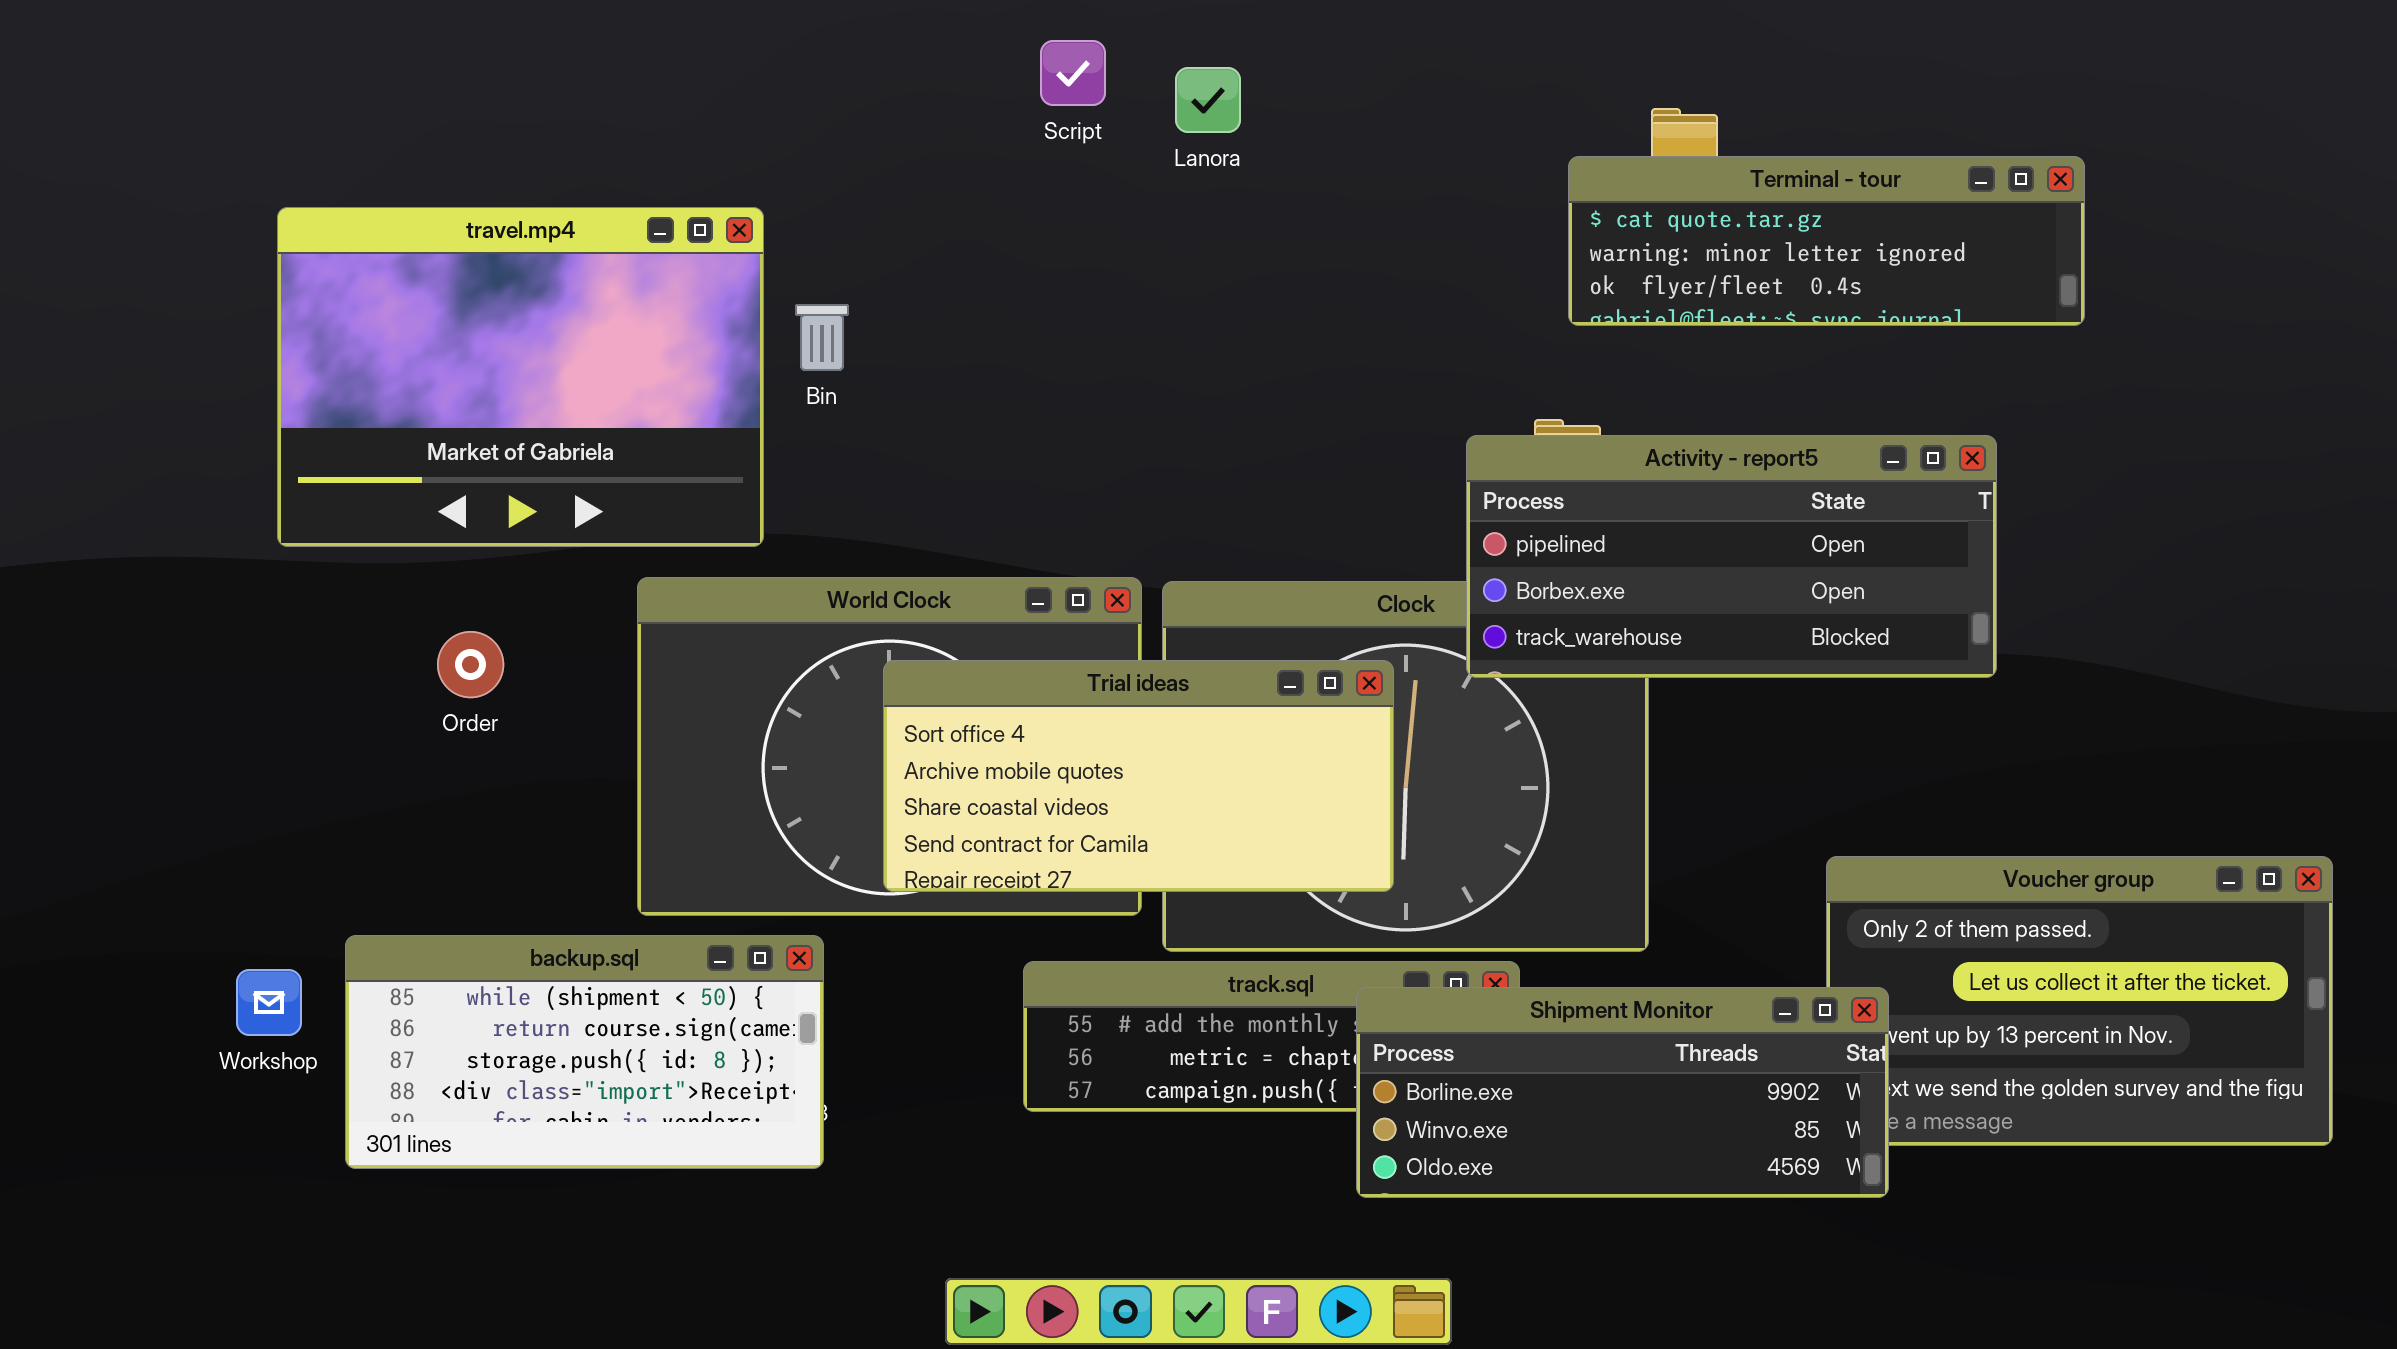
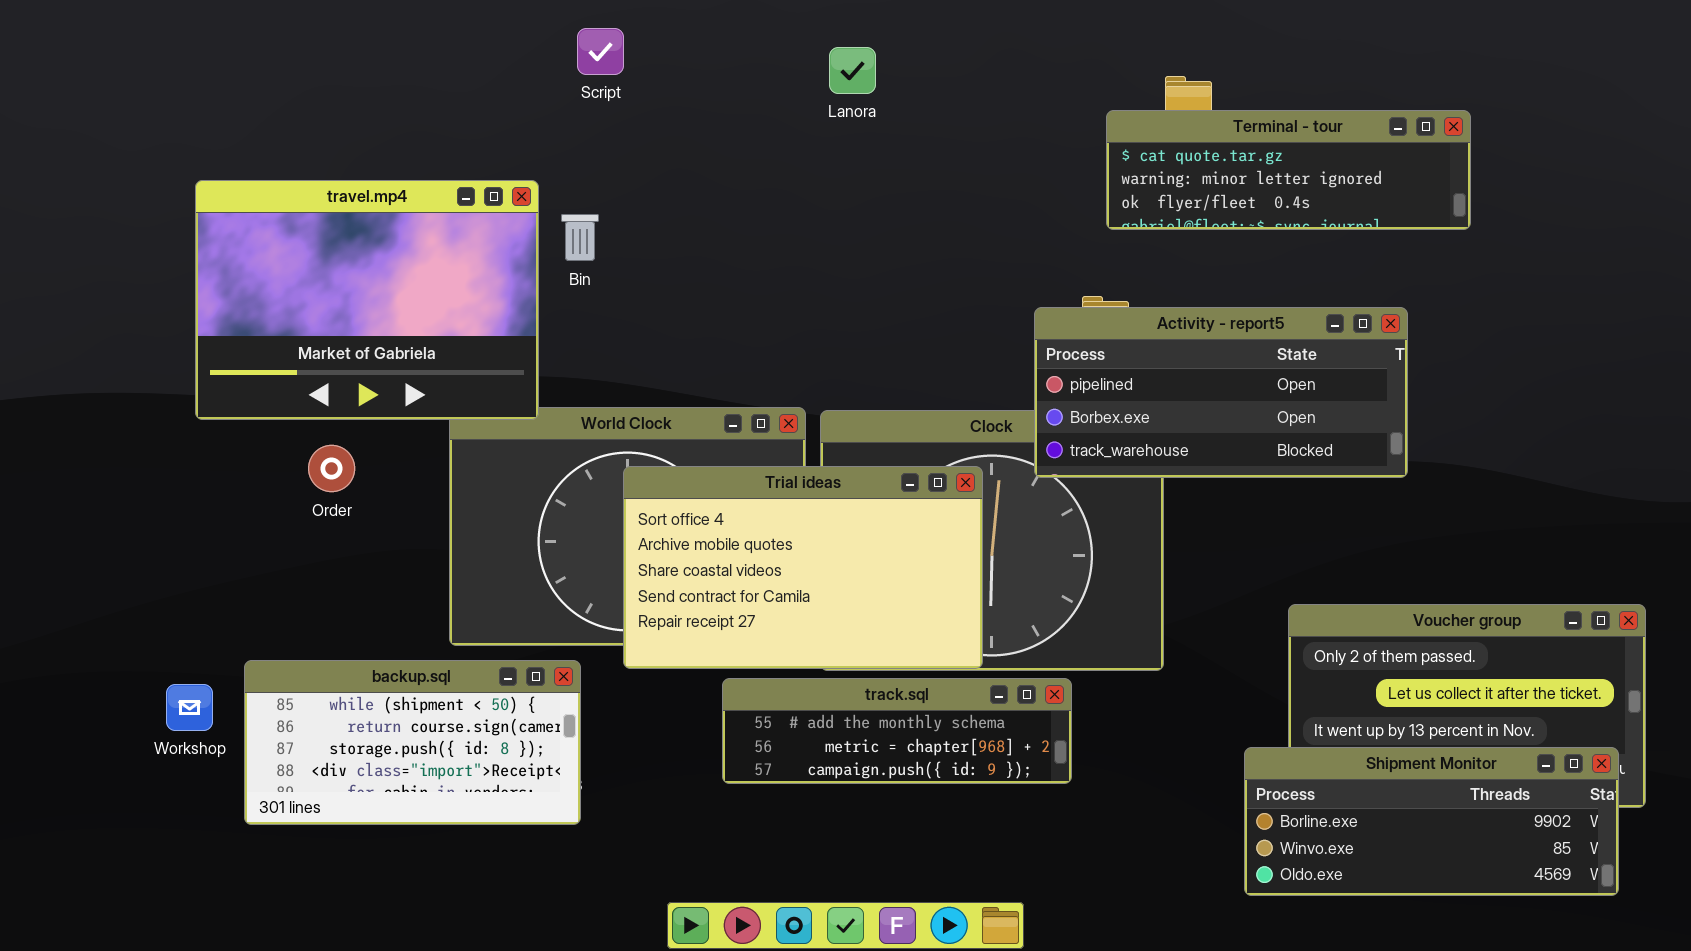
Script: [1040,40,1106,106] -> [577,28,624,75], moved
travel.mp4: [277,207,764,547] -> [195,180,539,420], moved
Trial ideas: [883,660,1394,892] -> [623,466,983,669], resized
Shipment Monitor: [1356,987,1889,1198] -> [1244,747,1619,896], moved

